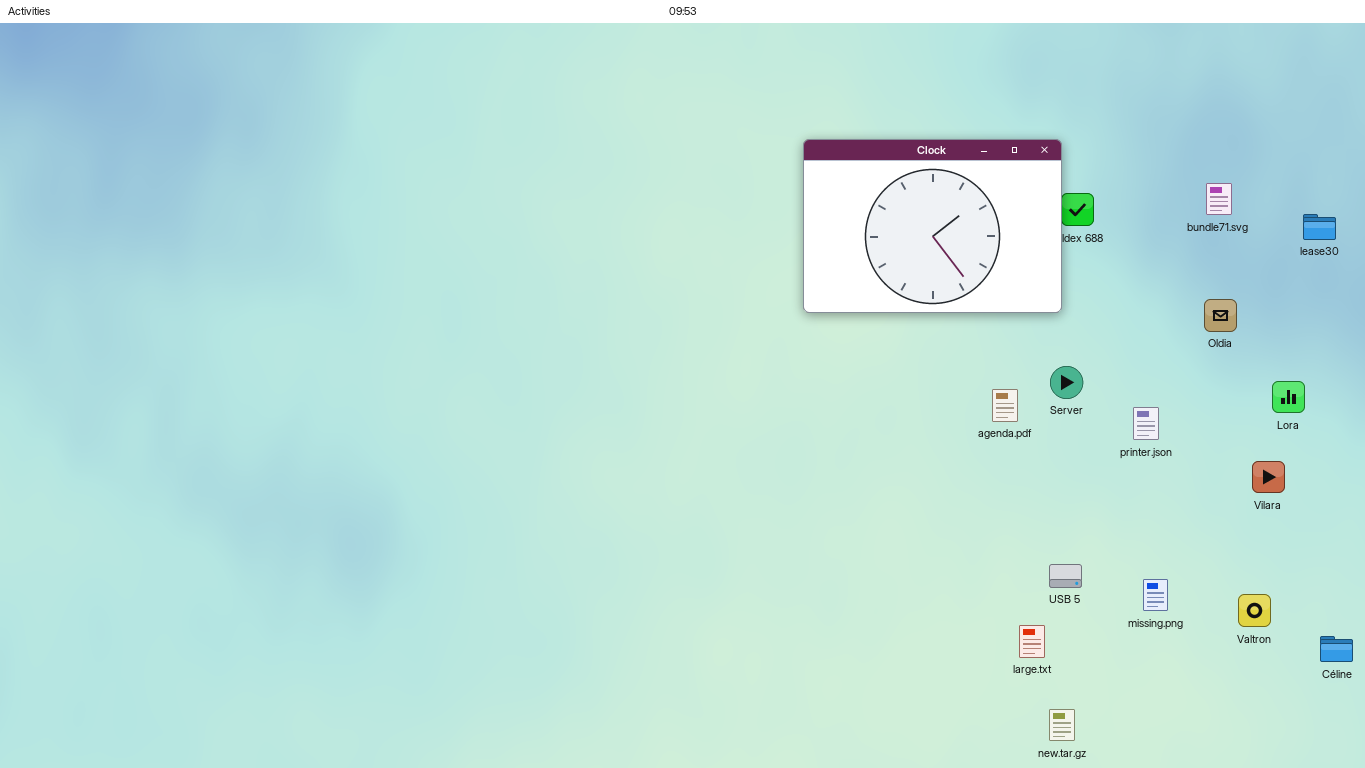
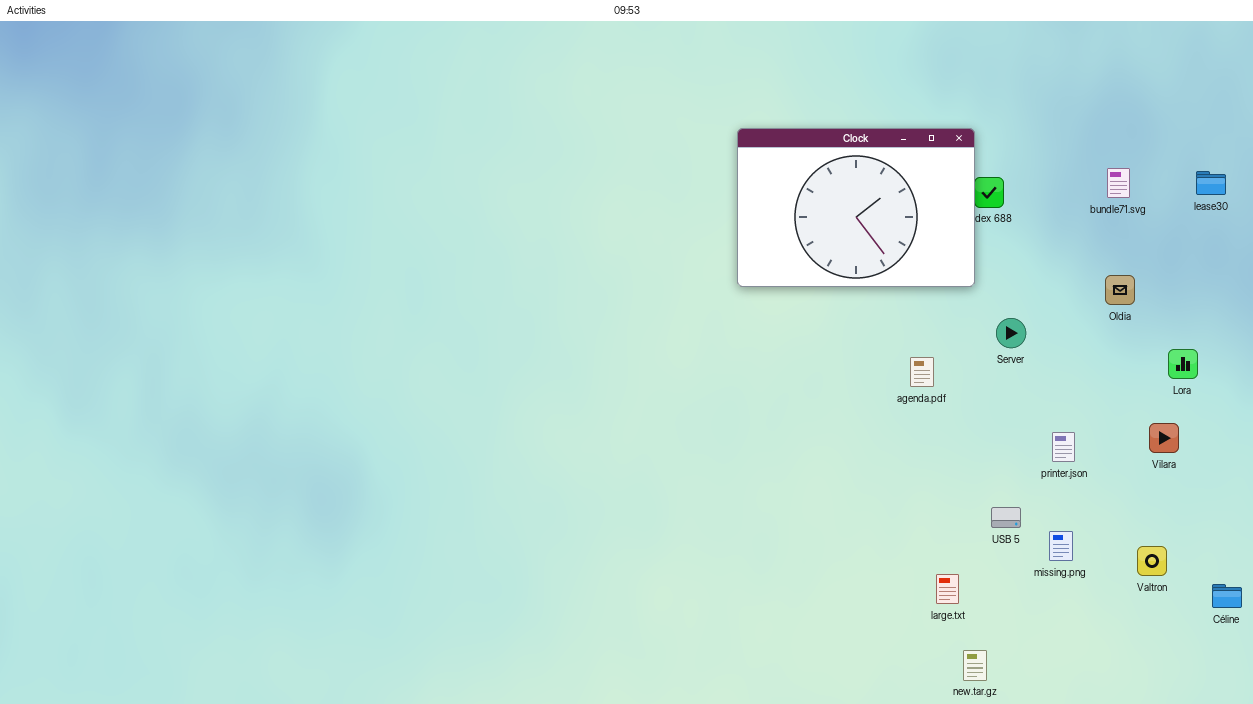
lease30: [1303,214,1336,240] -> [1196,171,1226,195], moved
Server: [1050,366,1083,399] -> [996,318,1026,348], moved
printer.json: [1133,407,1159,440] -> [1052,432,1075,462], moved
USB 5: [1049,564,1082,588] -> [991,507,1021,528], moved

